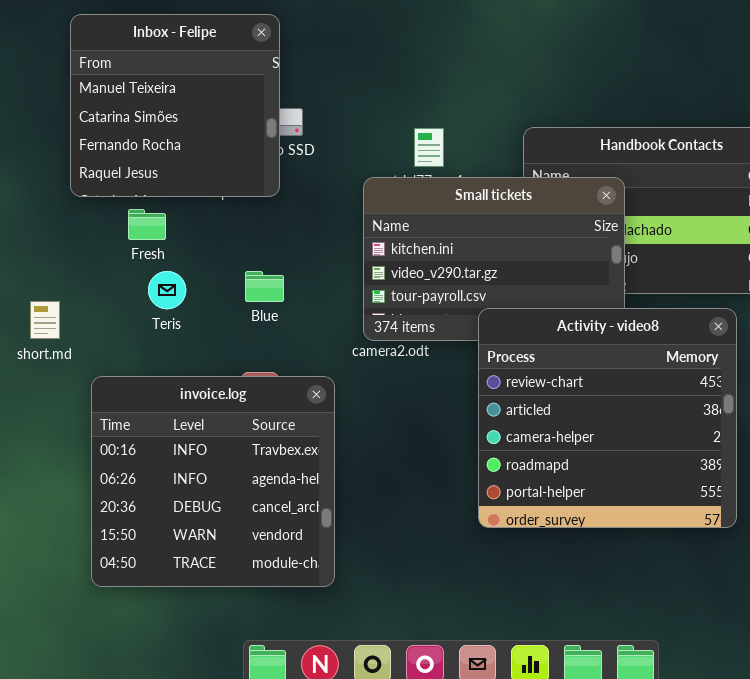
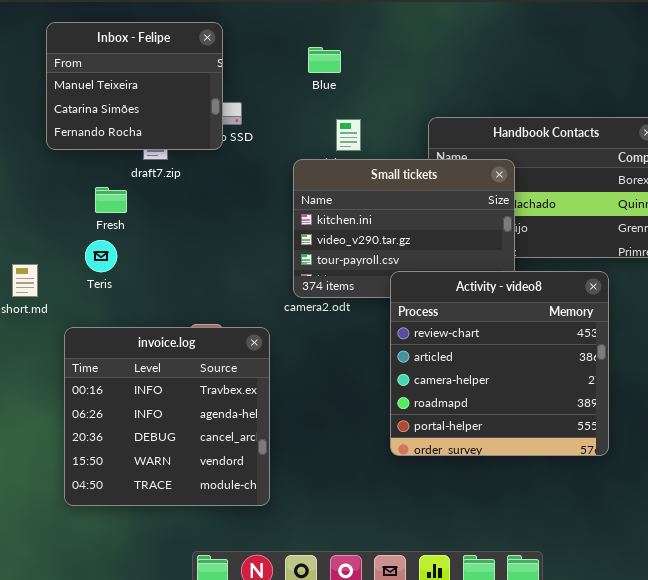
Inbox - Felipe: [70,14,280,197] -> [46,22,223,150], resized
Teris: [148,271,186,309] -> [85,240,117,272], moved
Blue: [245,271,284,302] -> [308,47,341,73], moved

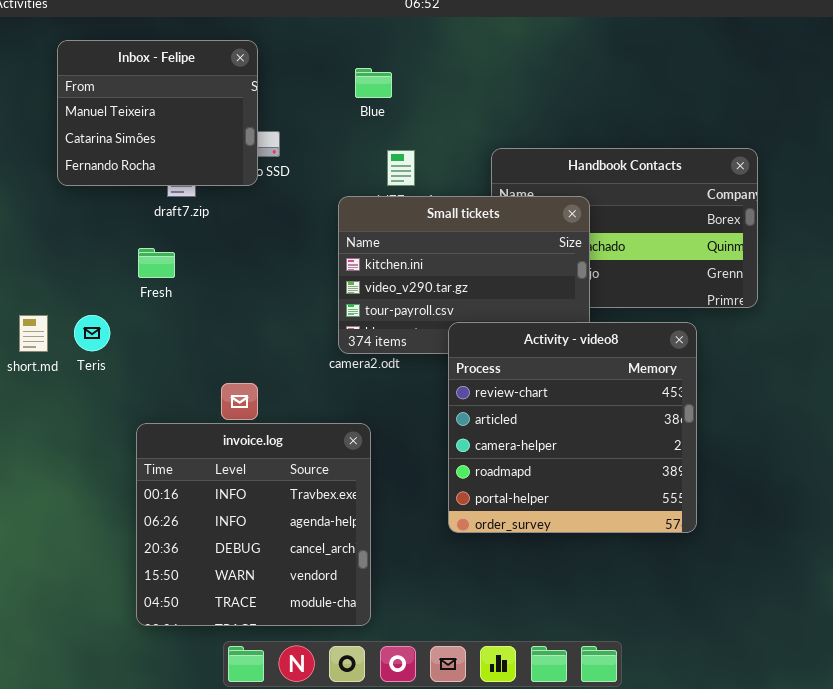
Fresh: [95,187,127,213] -> [138,248,175,278], moved
Teris: [85,240,117,272] -> [74,315,110,351], moved
invoice.log: [64,327,270,506] -> [136,423,371,626], moved

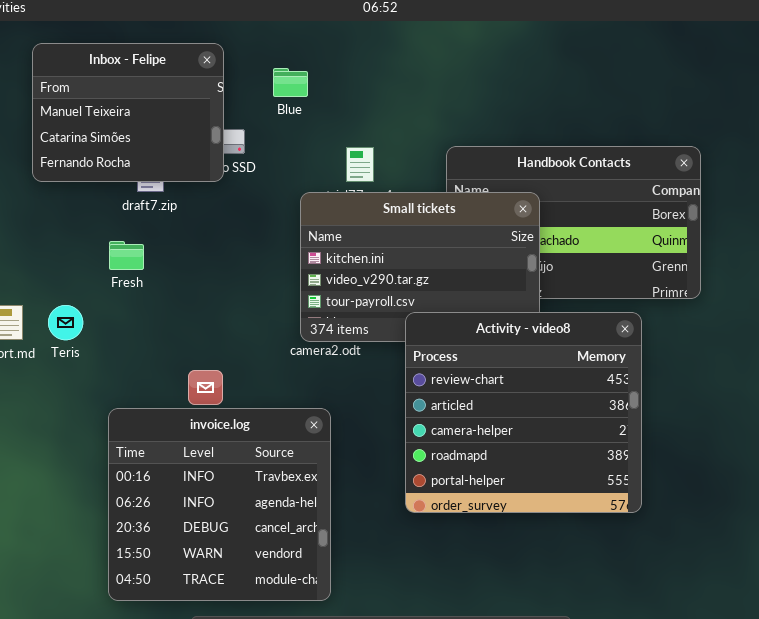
Blue: [355,68,392,98] -> [273,68,308,97], moved

